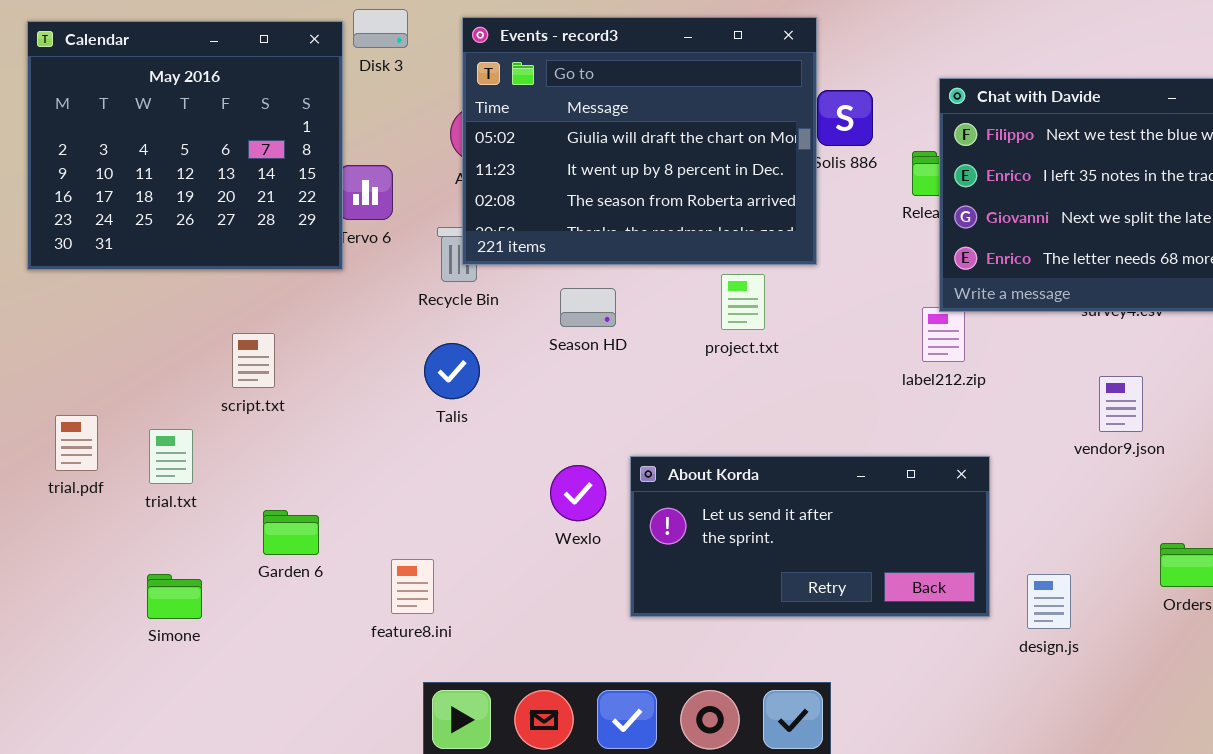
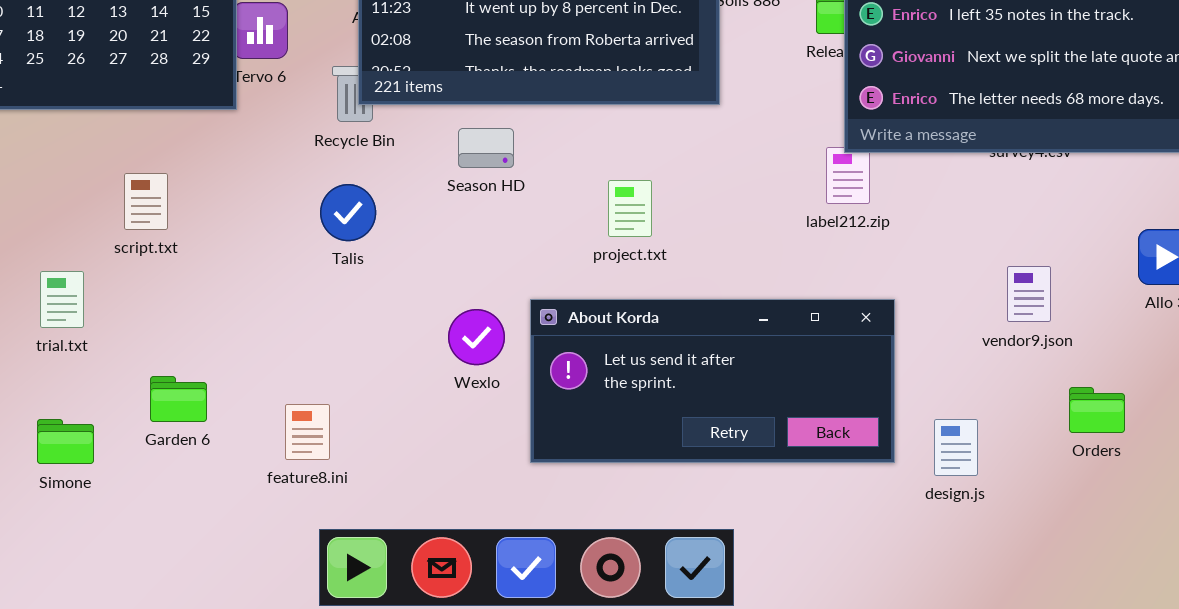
project.txt: [721,274,765,330] -> [608,180,652,237], moved
vendor9.json: [1099,376,1143,432] -> [1007,266,1051,322], moved
Garden 6: [263,510,319,555] -> [150,376,207,422], moved

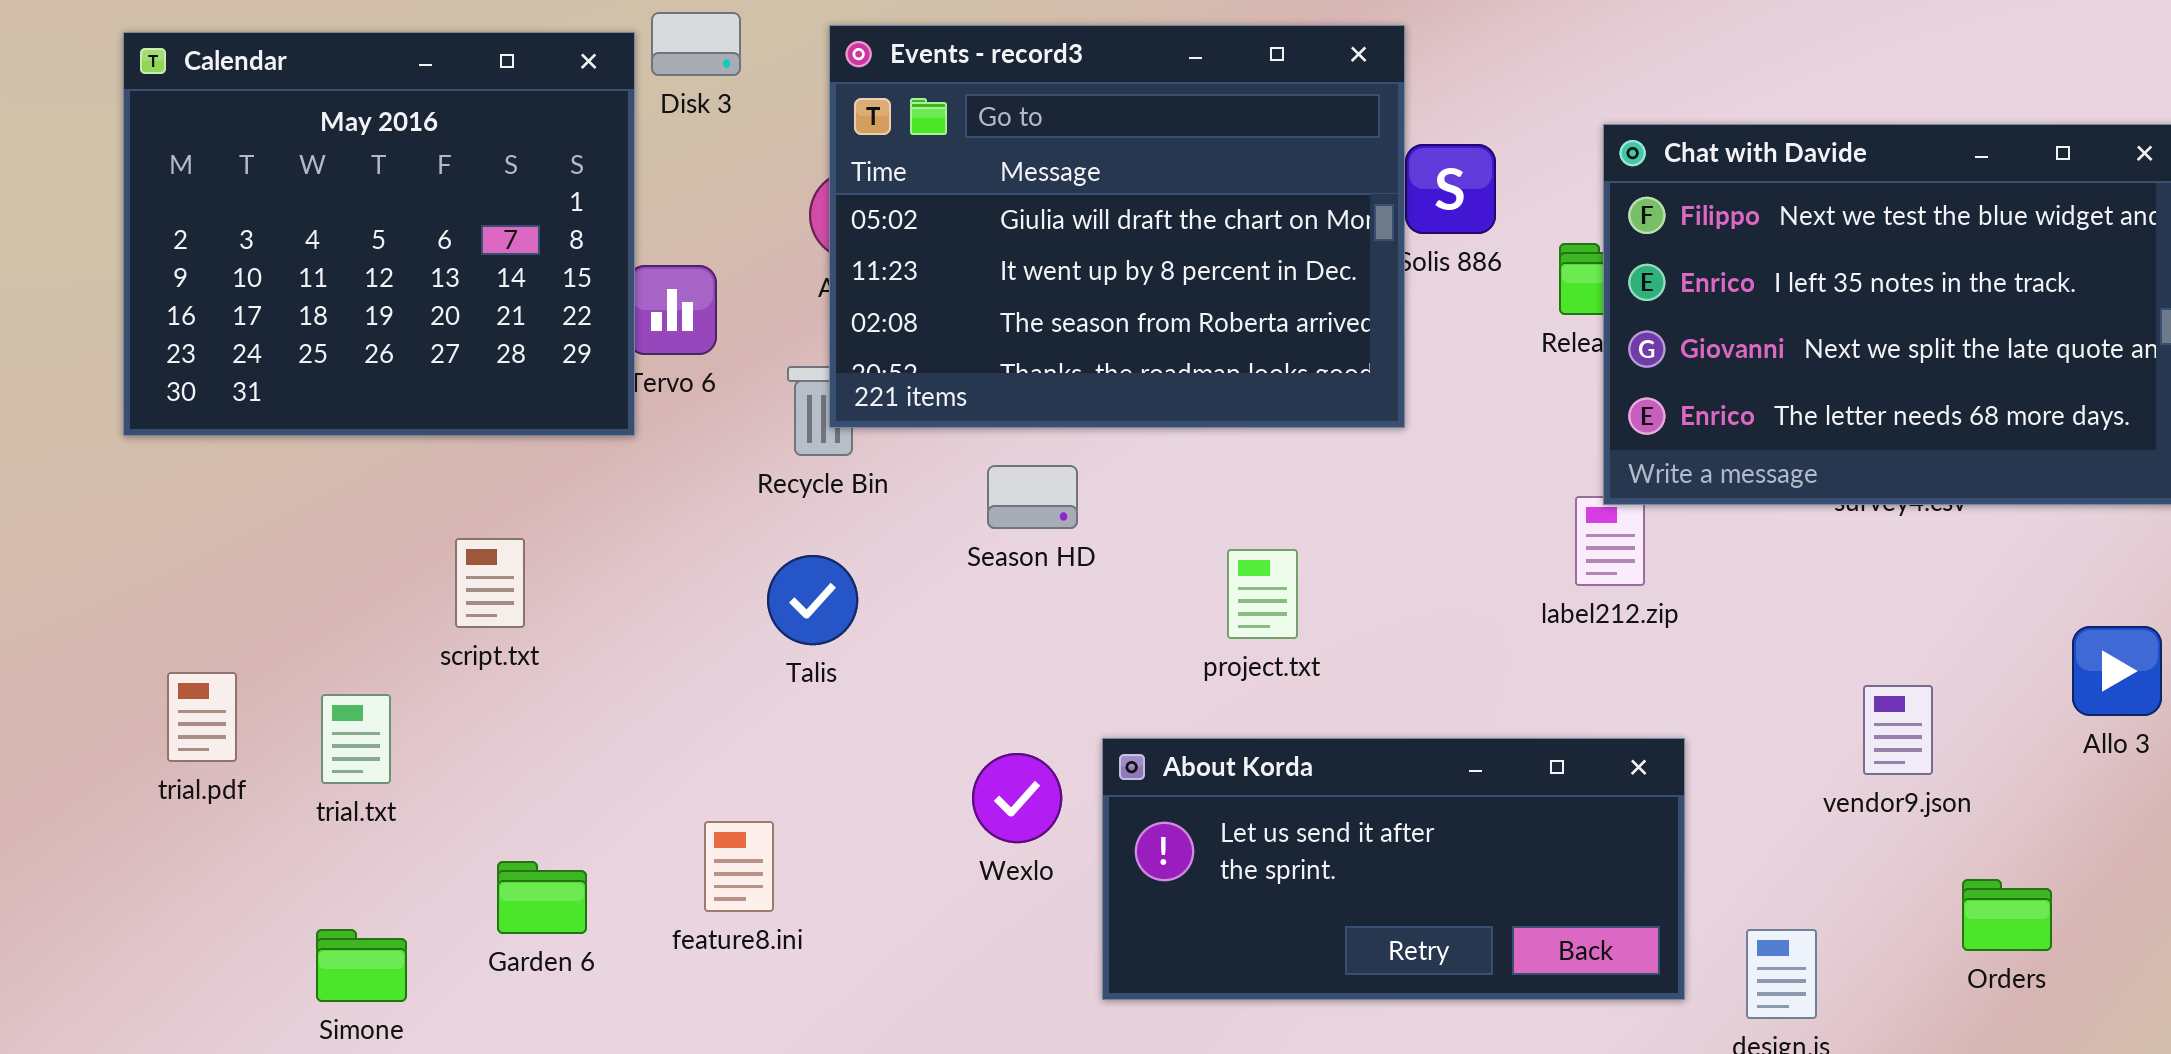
feature8.ini: [285,404,330,460] -> [704,821,774,912], moved

